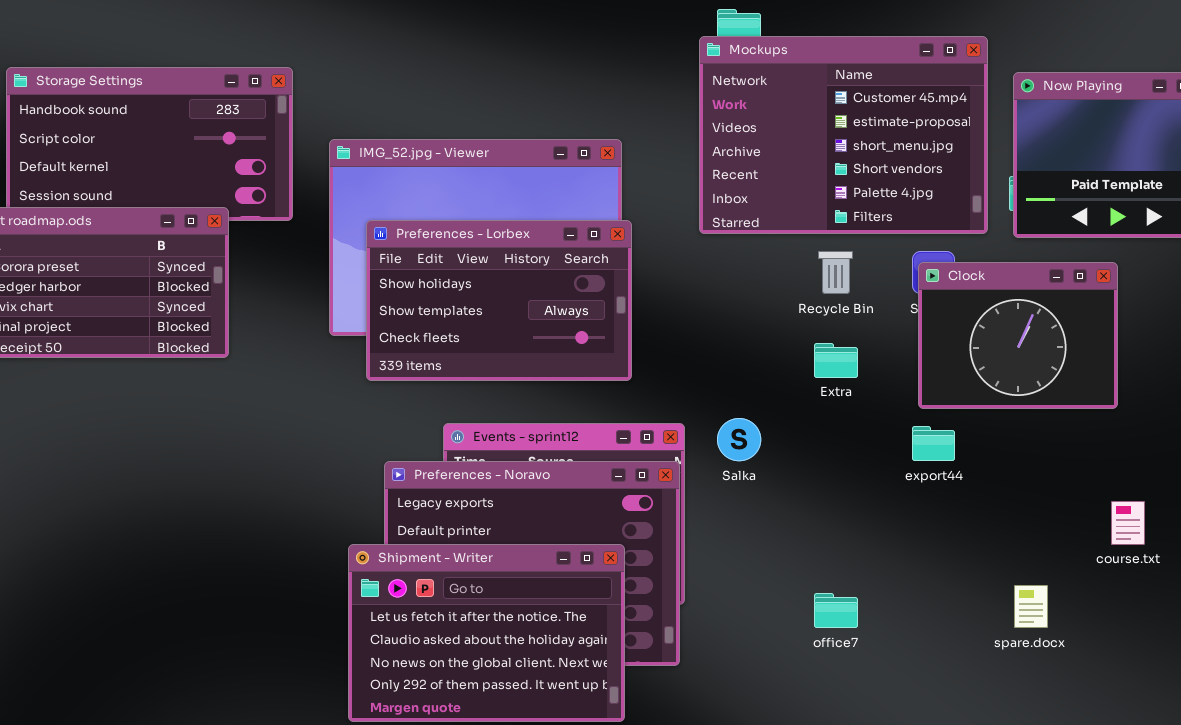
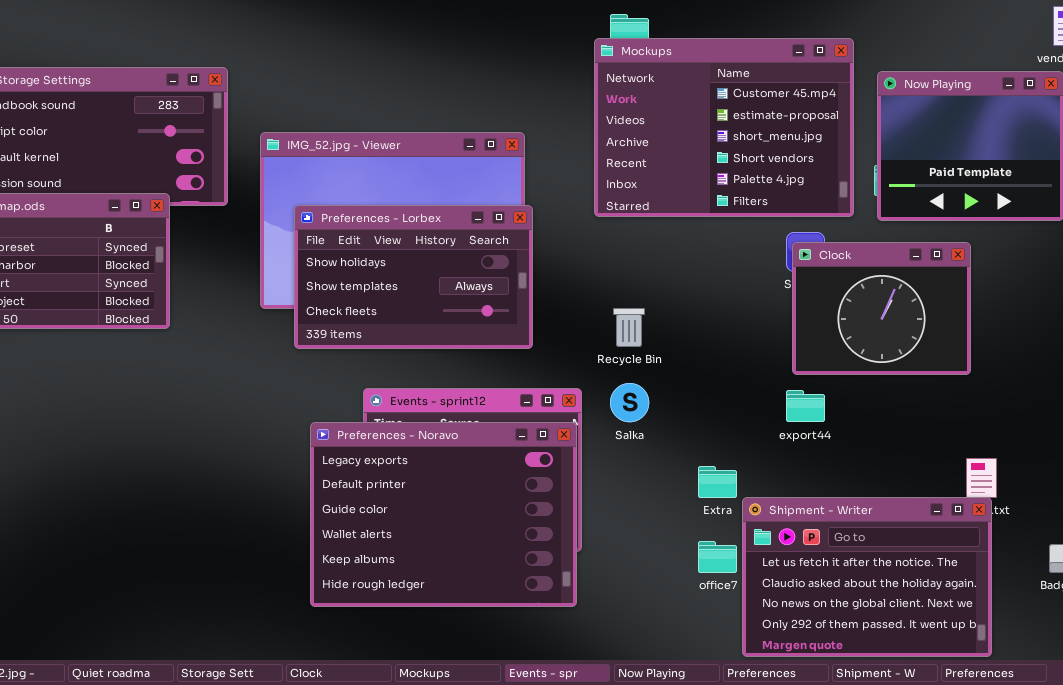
Recycle Bin: [818,251,853,294] -> [613,308,645,347], moved
Extra: [814,343,858,378] -> [698,466,737,498], moved
Shipment - Writer: [348,544,625,722] -> [742,497,992,657], moved

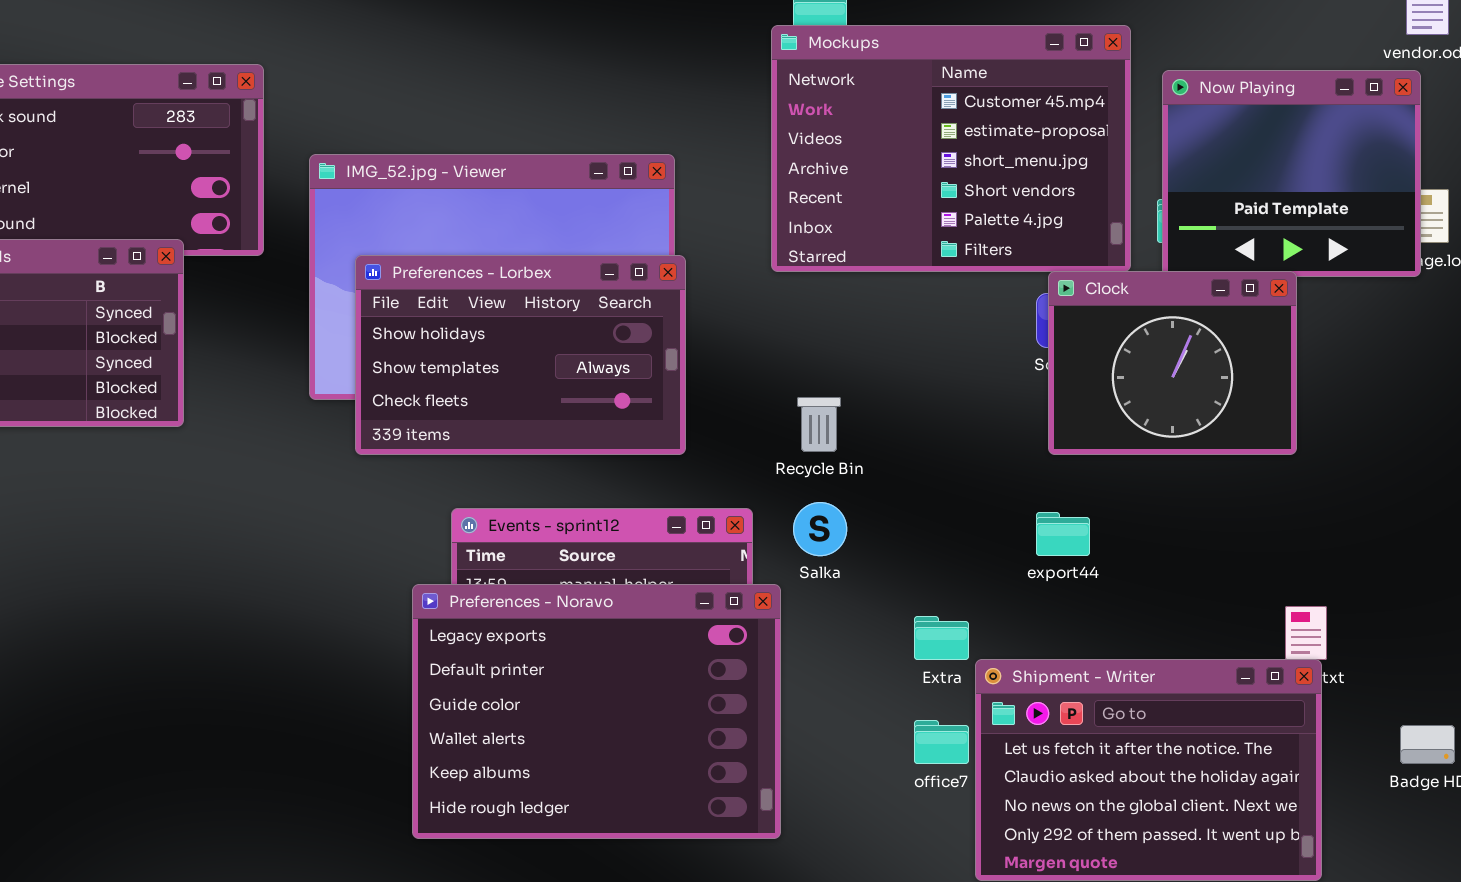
Clock: [792,242,971,375] -> [1048,271,1297,455], moved
Preferences - Noravo: [310,422,577,607] -> [412,584,781,839], moved

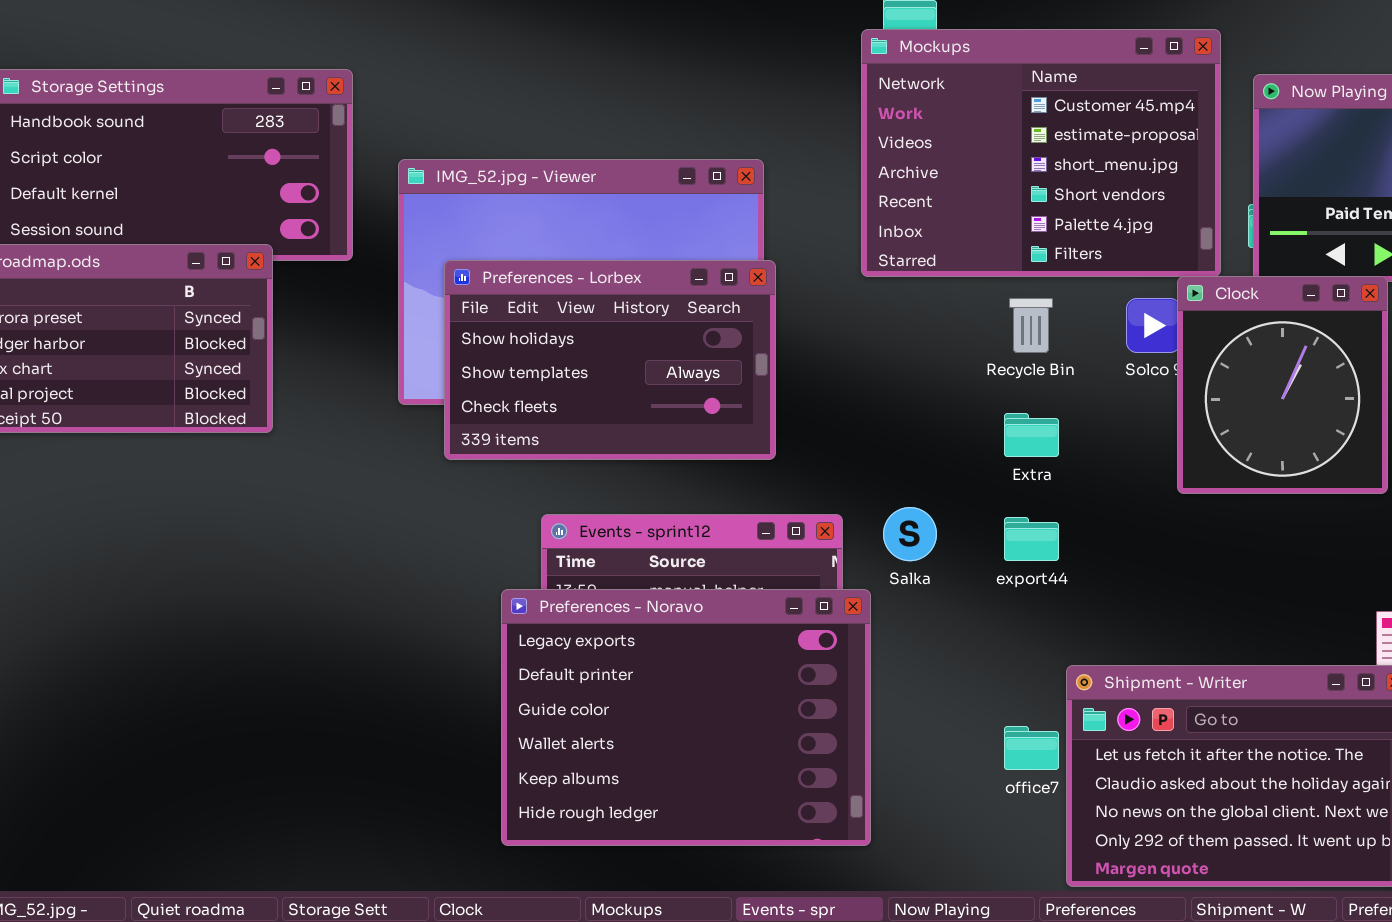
Clock: [1048,271,1297,455] -> [1177,276,1388,494], resized
Recycle Bin: [797,397,841,452] -> [1009,298,1053,353], moved
export44: [1036,512,1090,556] -> [1004,517,1059,561], moved
Extra: [914,616,969,660] -> [1004,413,1059,457], moved

